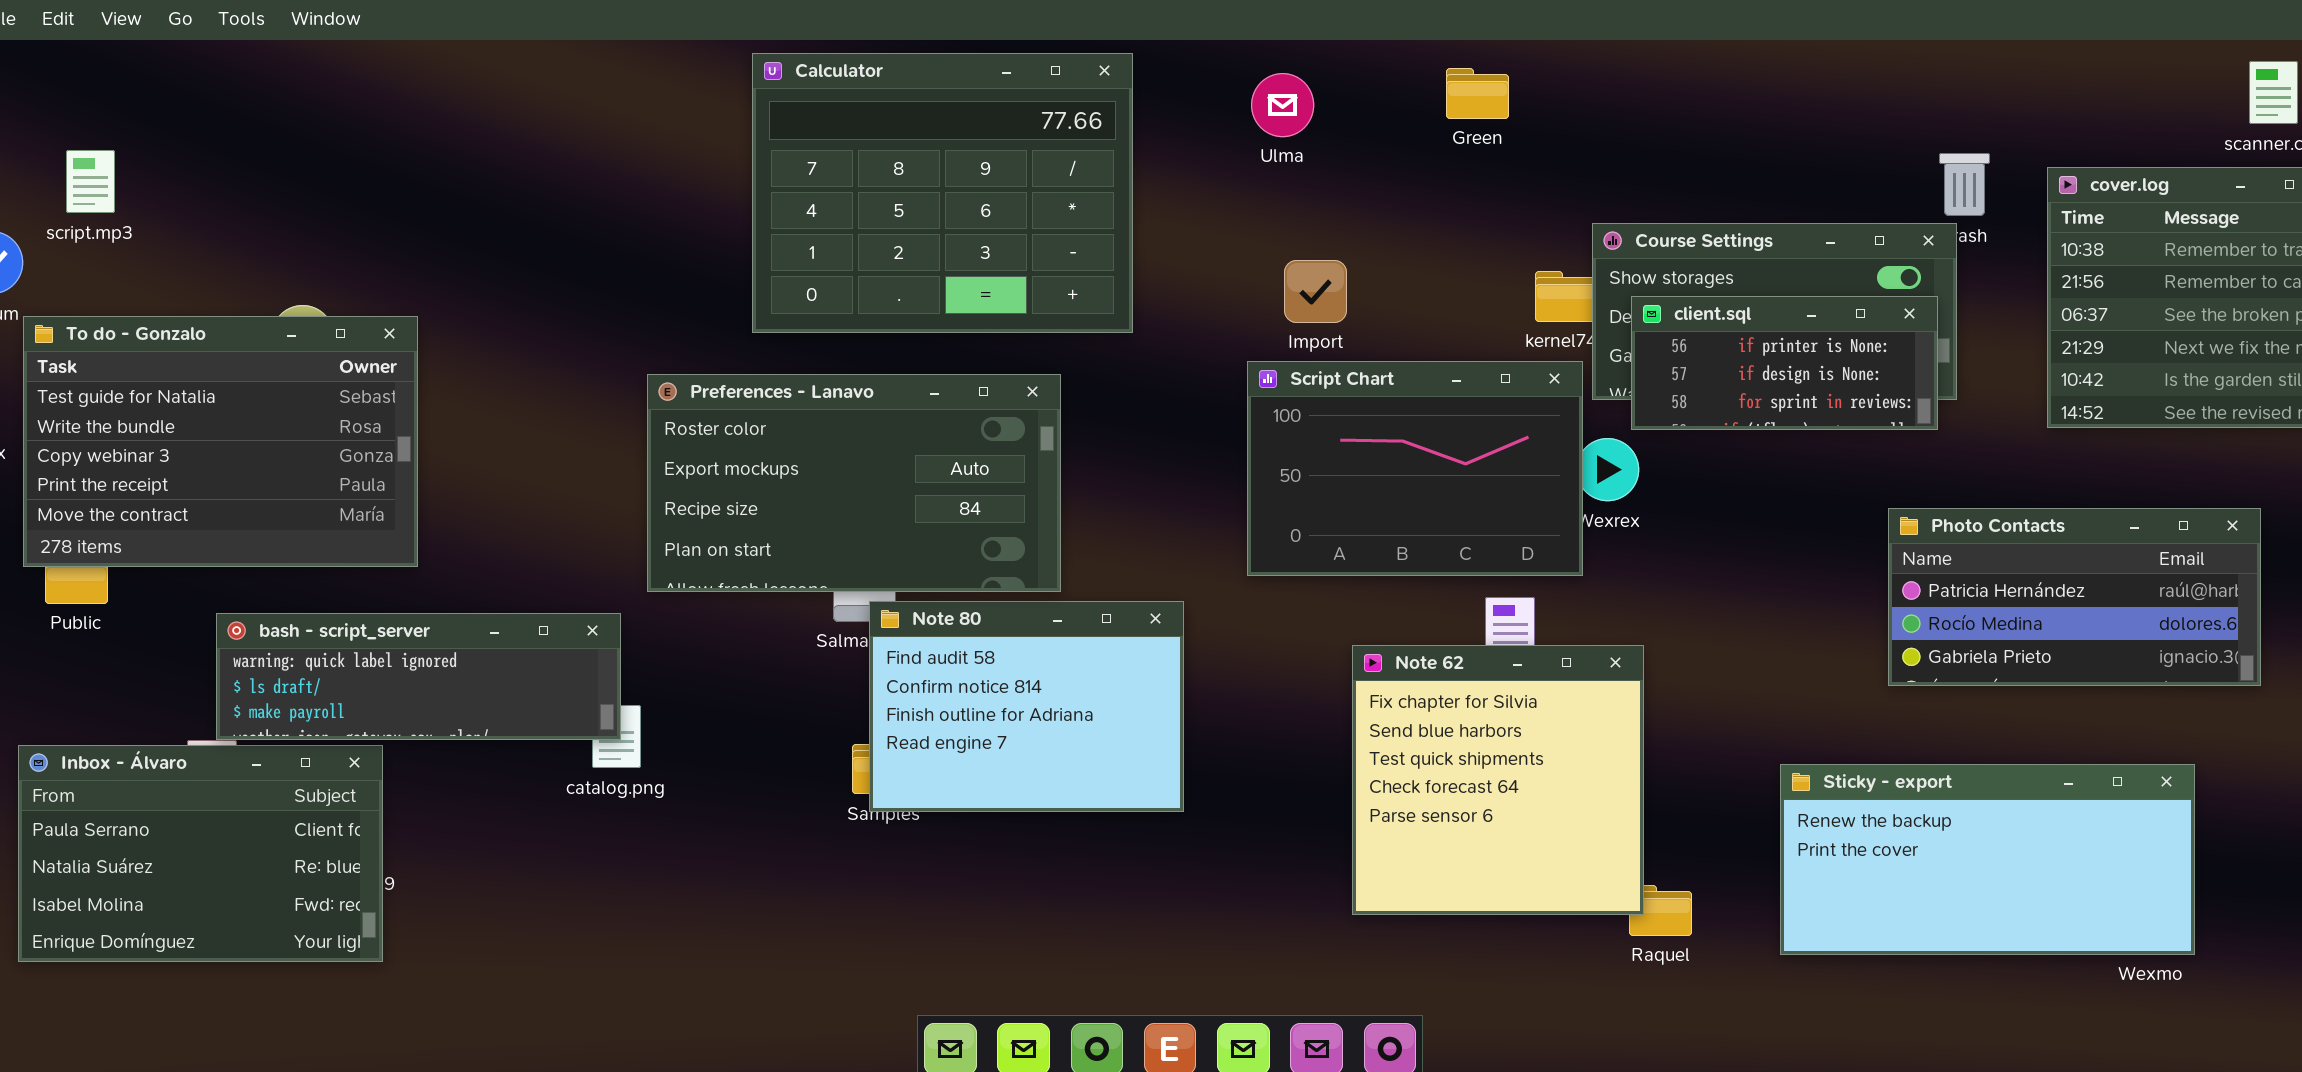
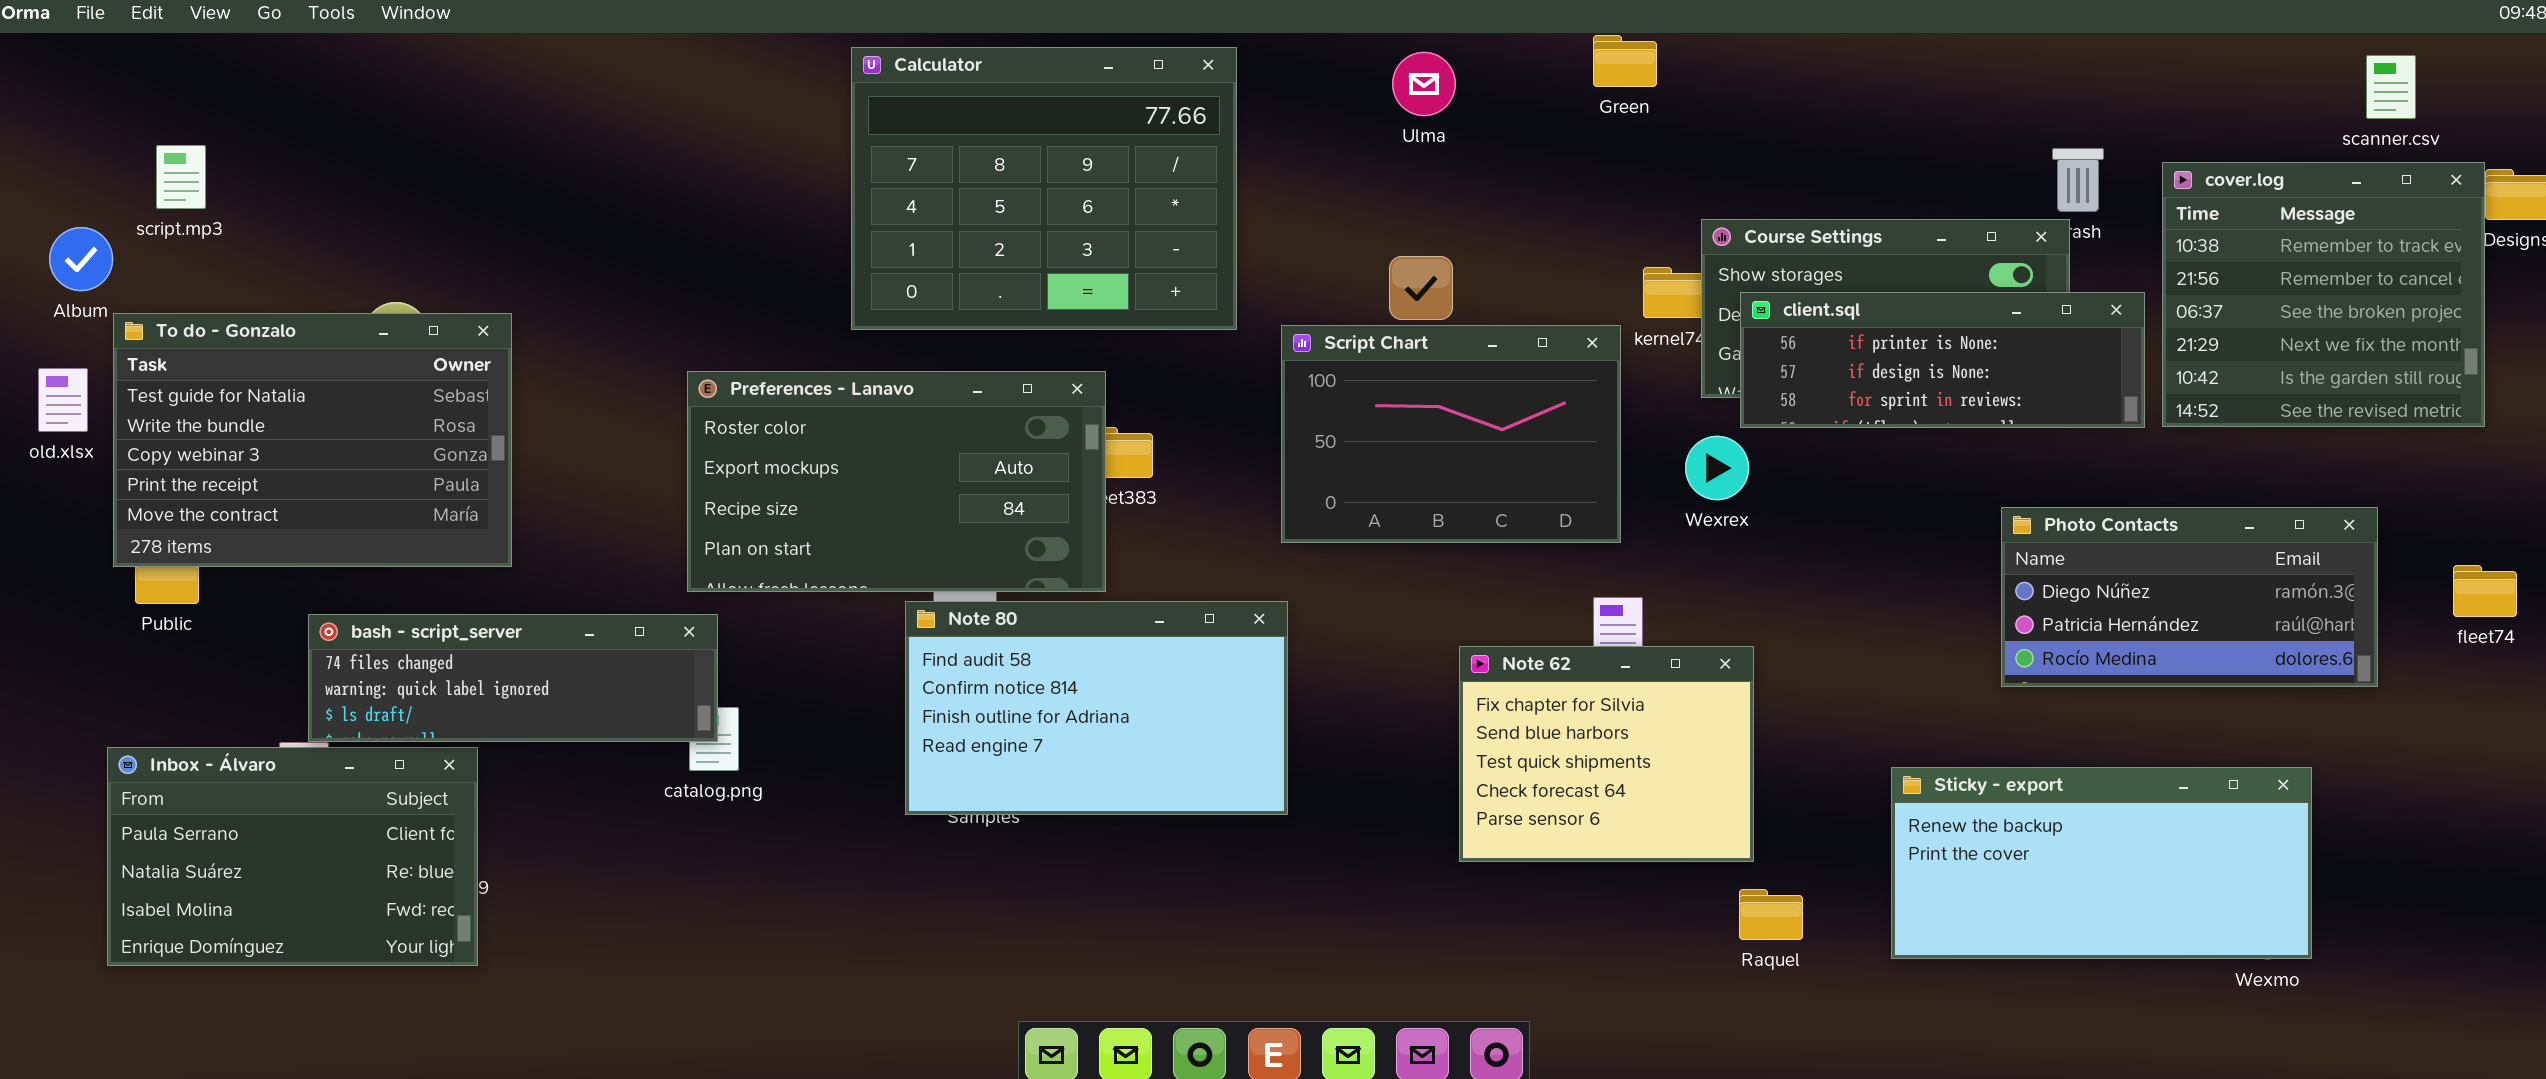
Green: [1446,68,1509,119] -> [1593,35,1657,87], moved
Ulma: [1251,73,1314,137] -> [1392,52,1456,116], moved
client.sql: [1631,296,1938,430] -> [1740,292,2145,428], resized
Script Chart: [1247,361,1583,576] -> [1281,325,1621,543], moved
Preferences - Lanavo: [647,374,1061,592] -> [687,371,1106,592], moved
Photo Contacts: [1888,508,2261,686] -> [2001,507,2378,687], scrolled up 1 row
Note 80: [869,601,1184,812] -> [905,601,1288,815], resized
bash - script_server: [216,613,621,740] -> [308,614,718,742], scrolled up 1 row
Note 62: [1352,645,1644,915] -> [1459,646,1754,862], resized

